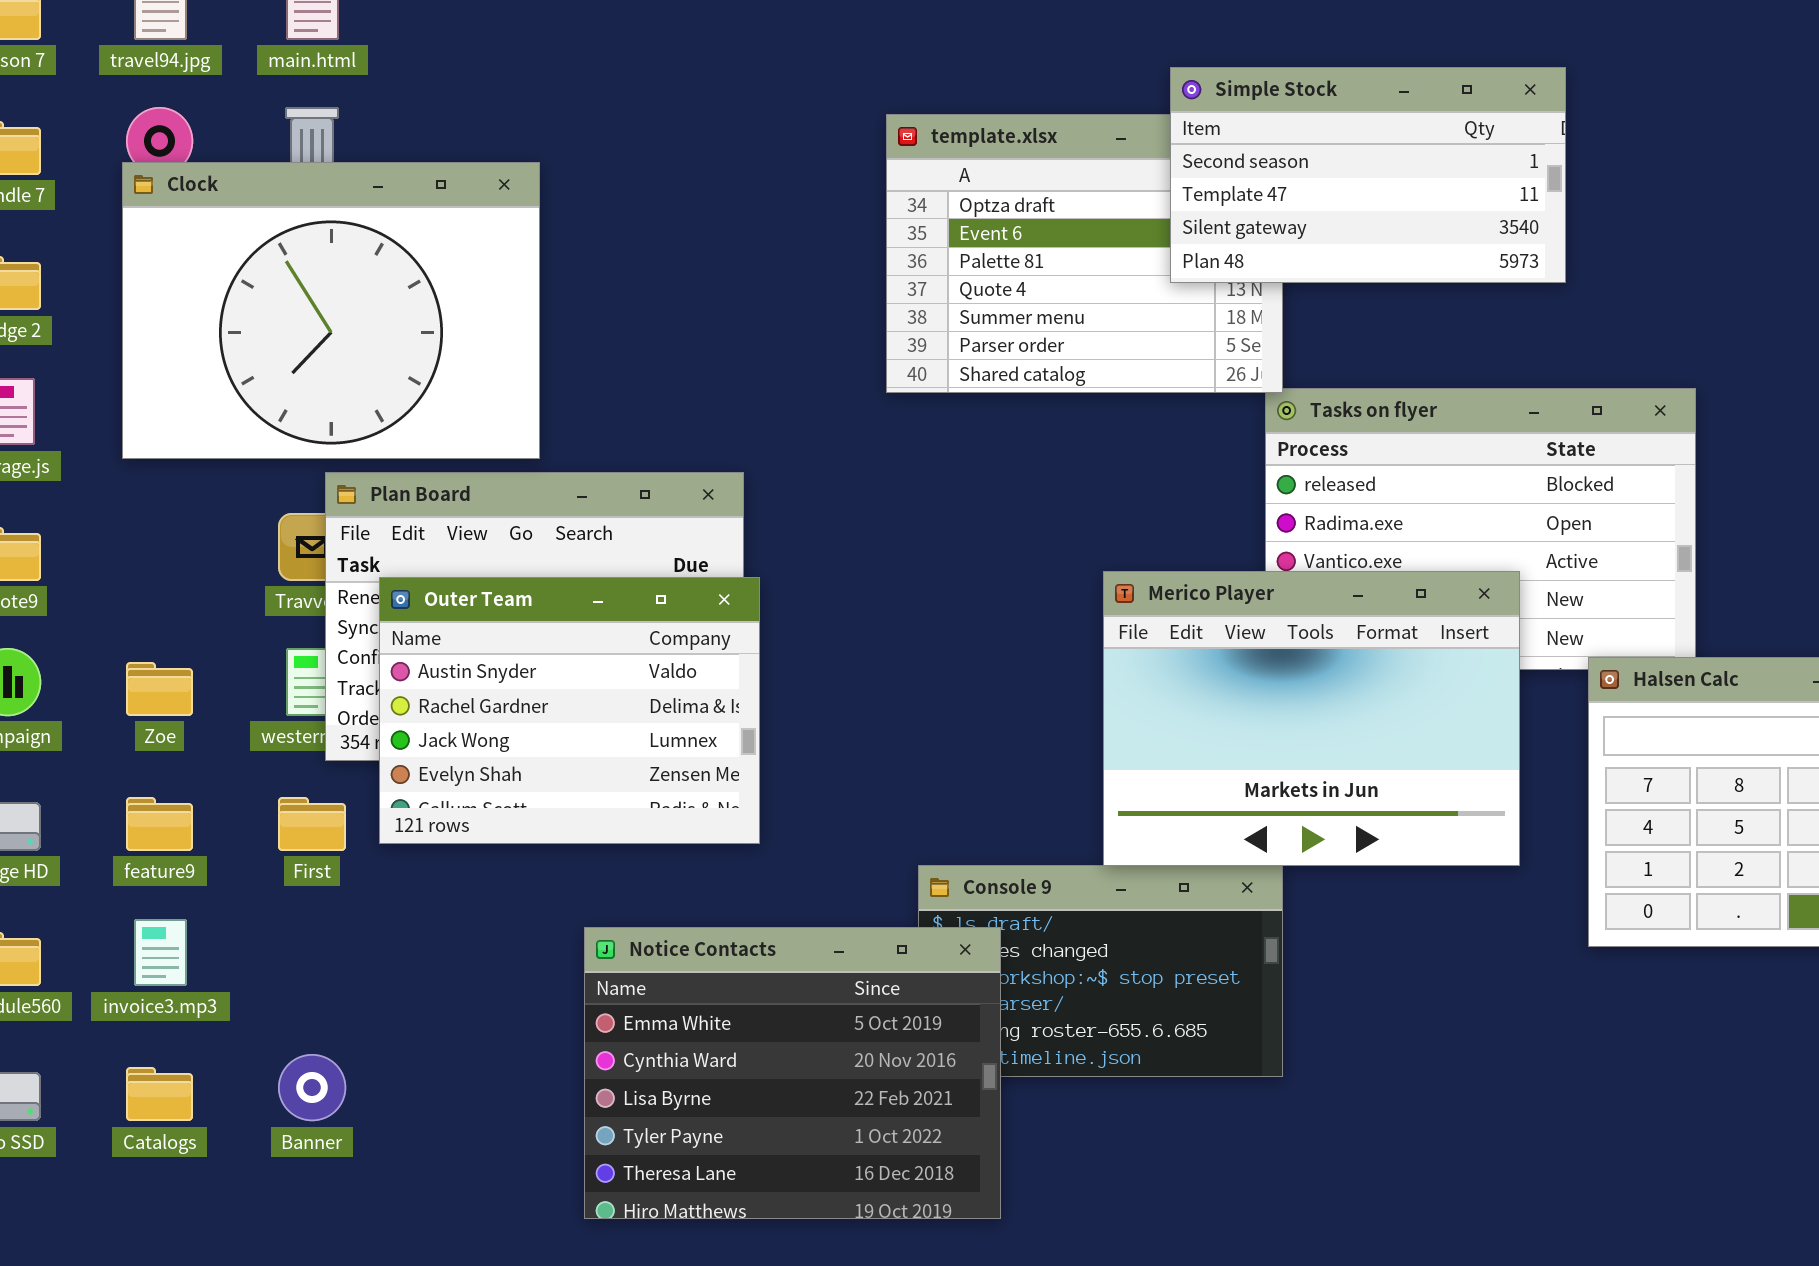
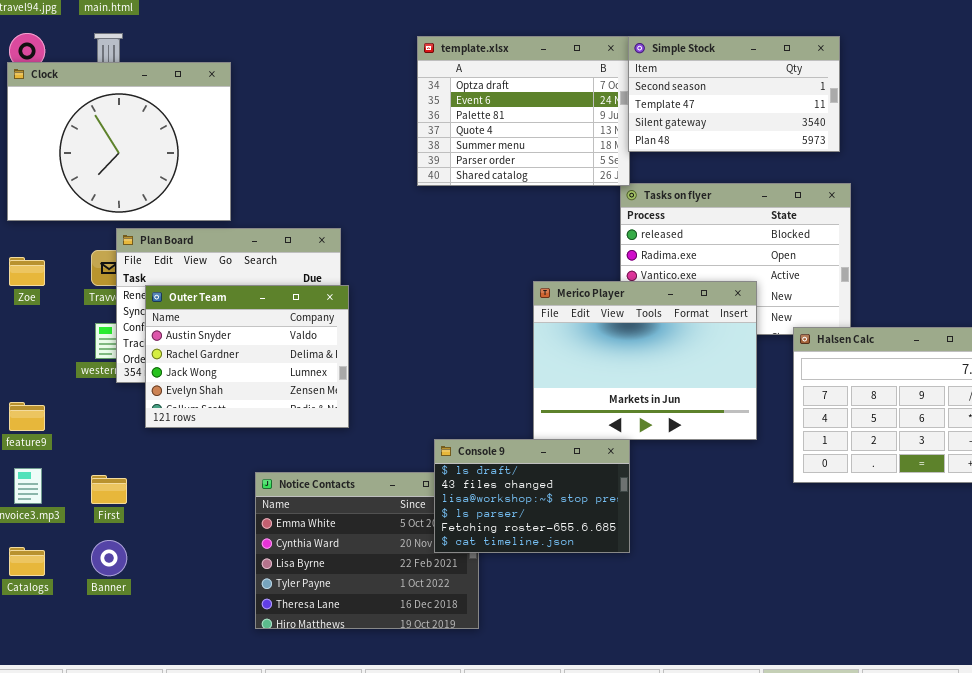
Simple Stock: [1170,67,1566,283] -> [628,36,840,152], moved
Zoe: [126,662,193,716] -> [9,257,45,286], moved
First: [278,797,346,851] -> [91,475,127,504], moved
Console 9: [918,865,1283,1077] -> [434,439,630,553], raised

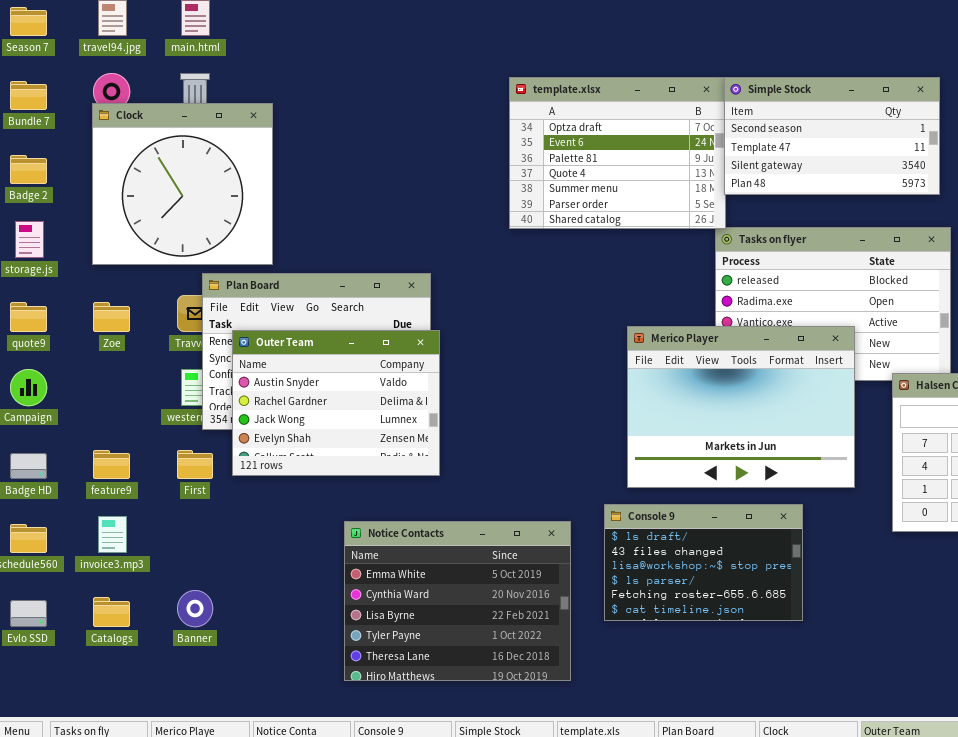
Clock: [7,62,231,221] -> [92,103,273,265], resized
Console 9: [434,439,630,553] -> [604,504,803,621], moved
First: [91,475,127,504] -> [177,450,213,479], moved

